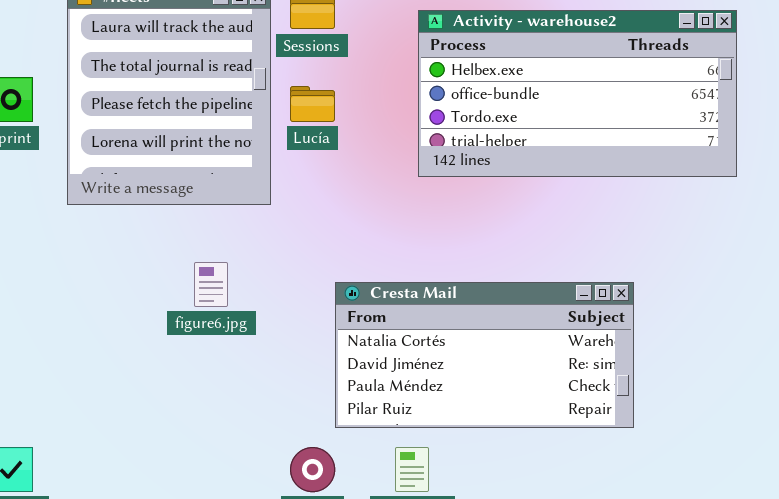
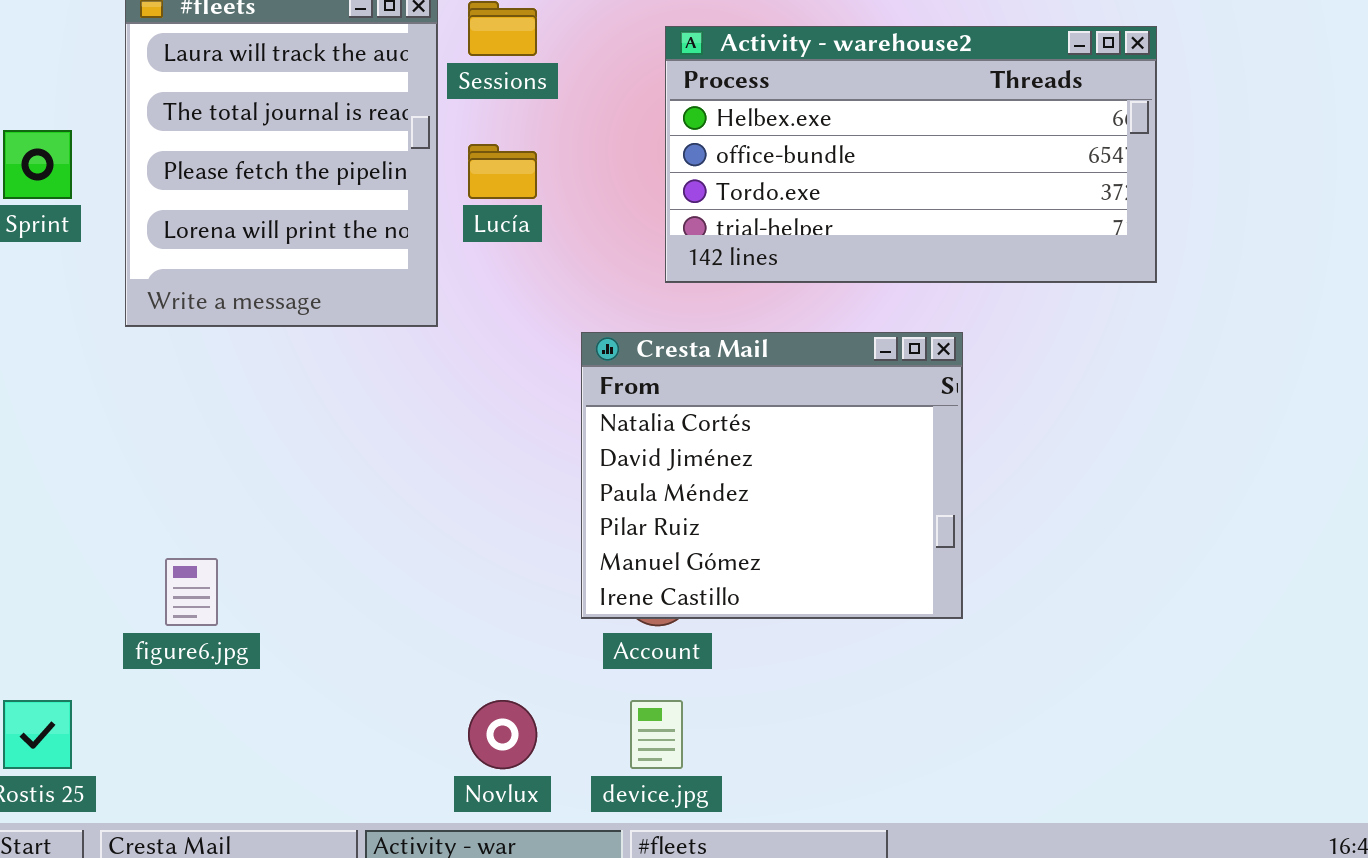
figure6.jpg: [194,262,228,307] -> [165,558,218,626], moved
Cresta Mail: [335,282,634,428] -> [581,332,963,619], moved, resized

